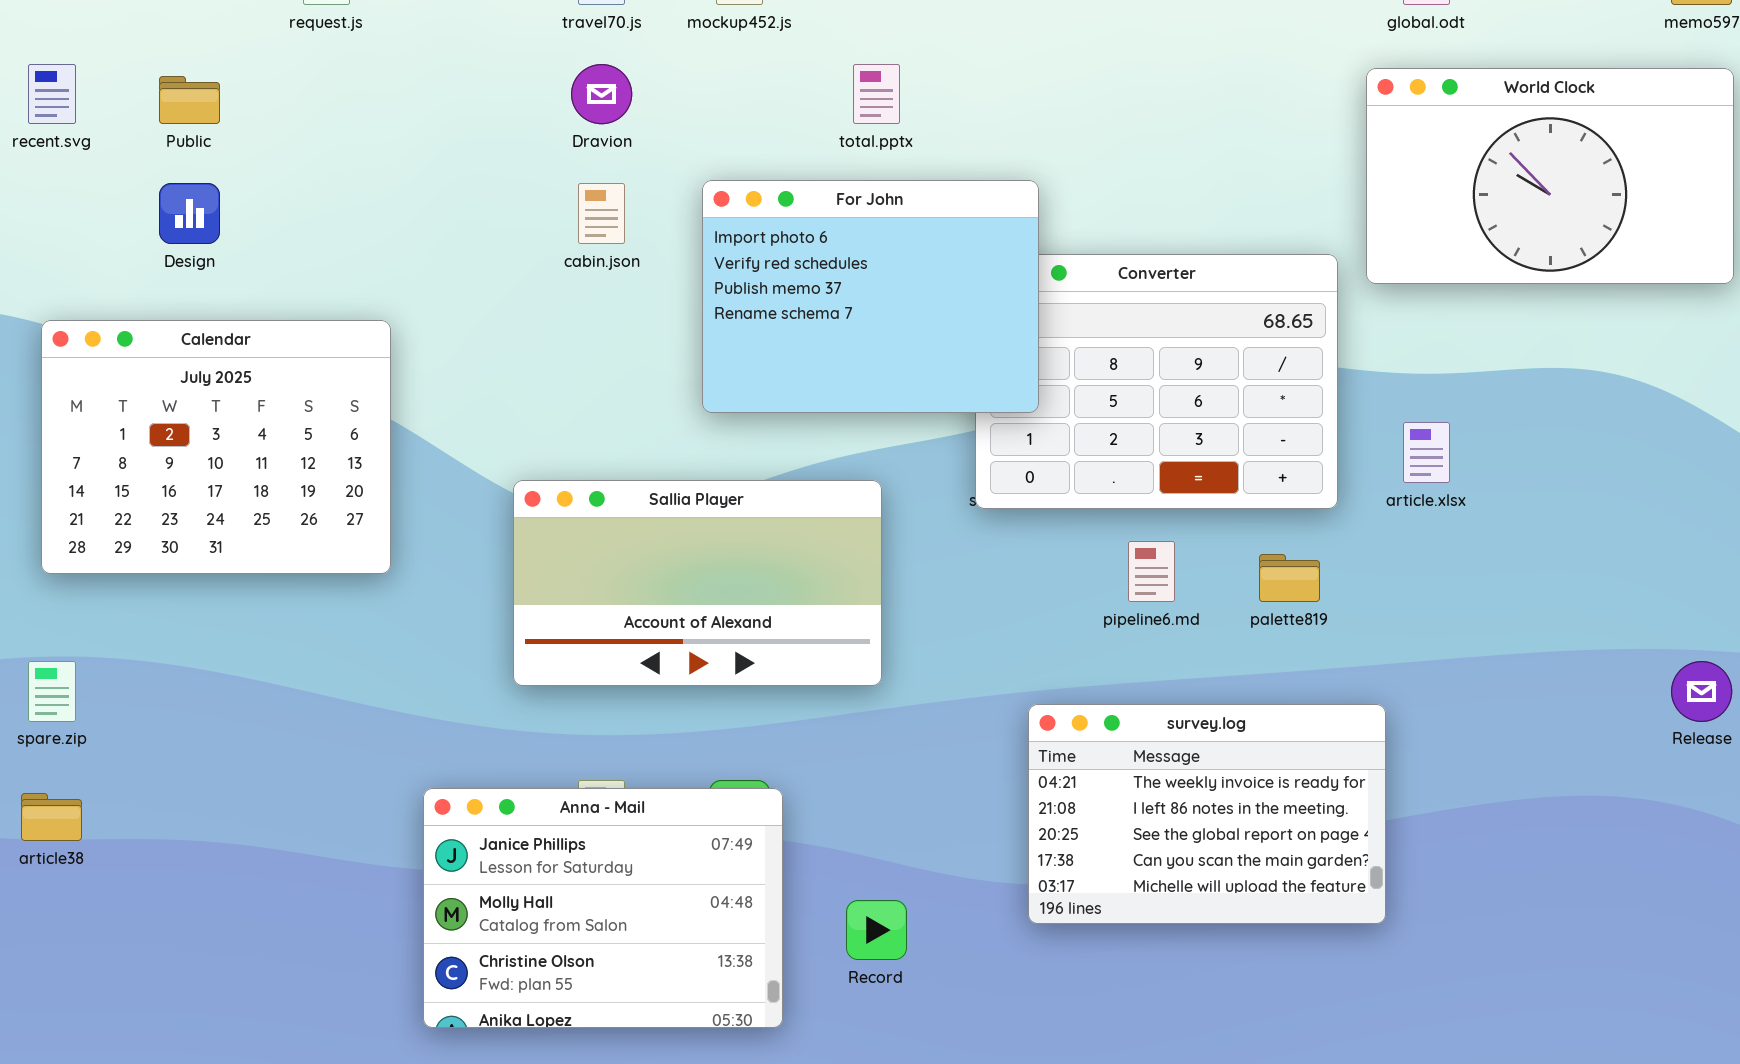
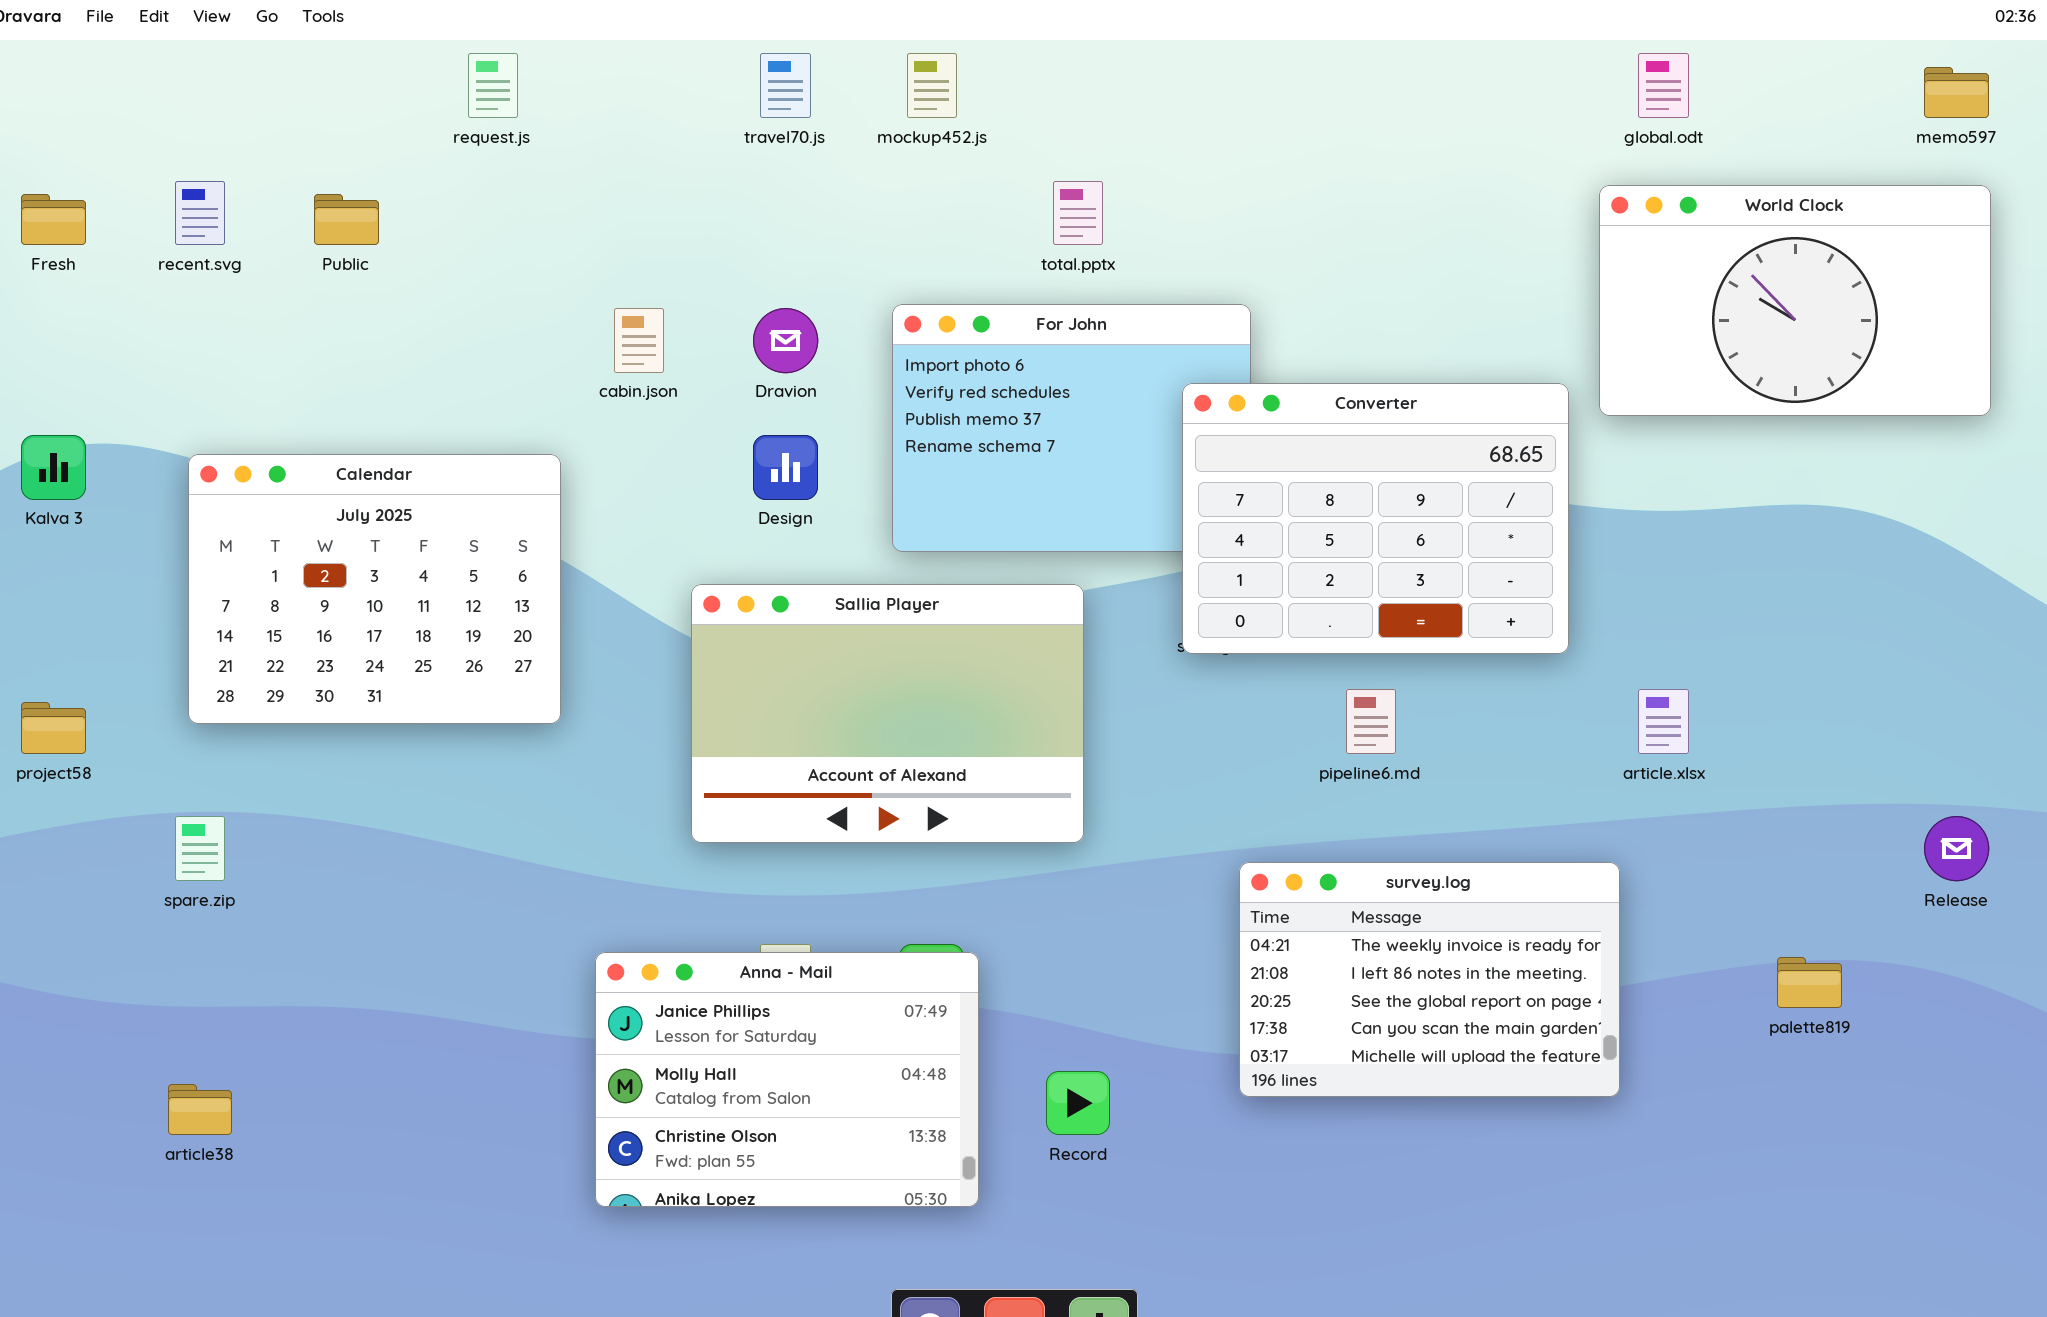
Dravion: [571,64,632,124] -> [753,308,818,373], moved
Design: [159,183,220,244] -> [753,435,818,500], moved
cabin.json: [578,183,625,244] -> [614,308,664,373], moved
Converter: [975,254,1338,509] -> [1182,383,1569,654], raised
article.xlsx: [1403,422,1450,483] -> [1638,689,1689,754], moved
Sallia Player: [513,480,882,686] -> [691,584,1084,843], resized
palette819: [1259,554,1320,602] -> [1777,957,1842,1008], moved
article38: [21,793,82,841] -> [168,1084,232,1135], moved

